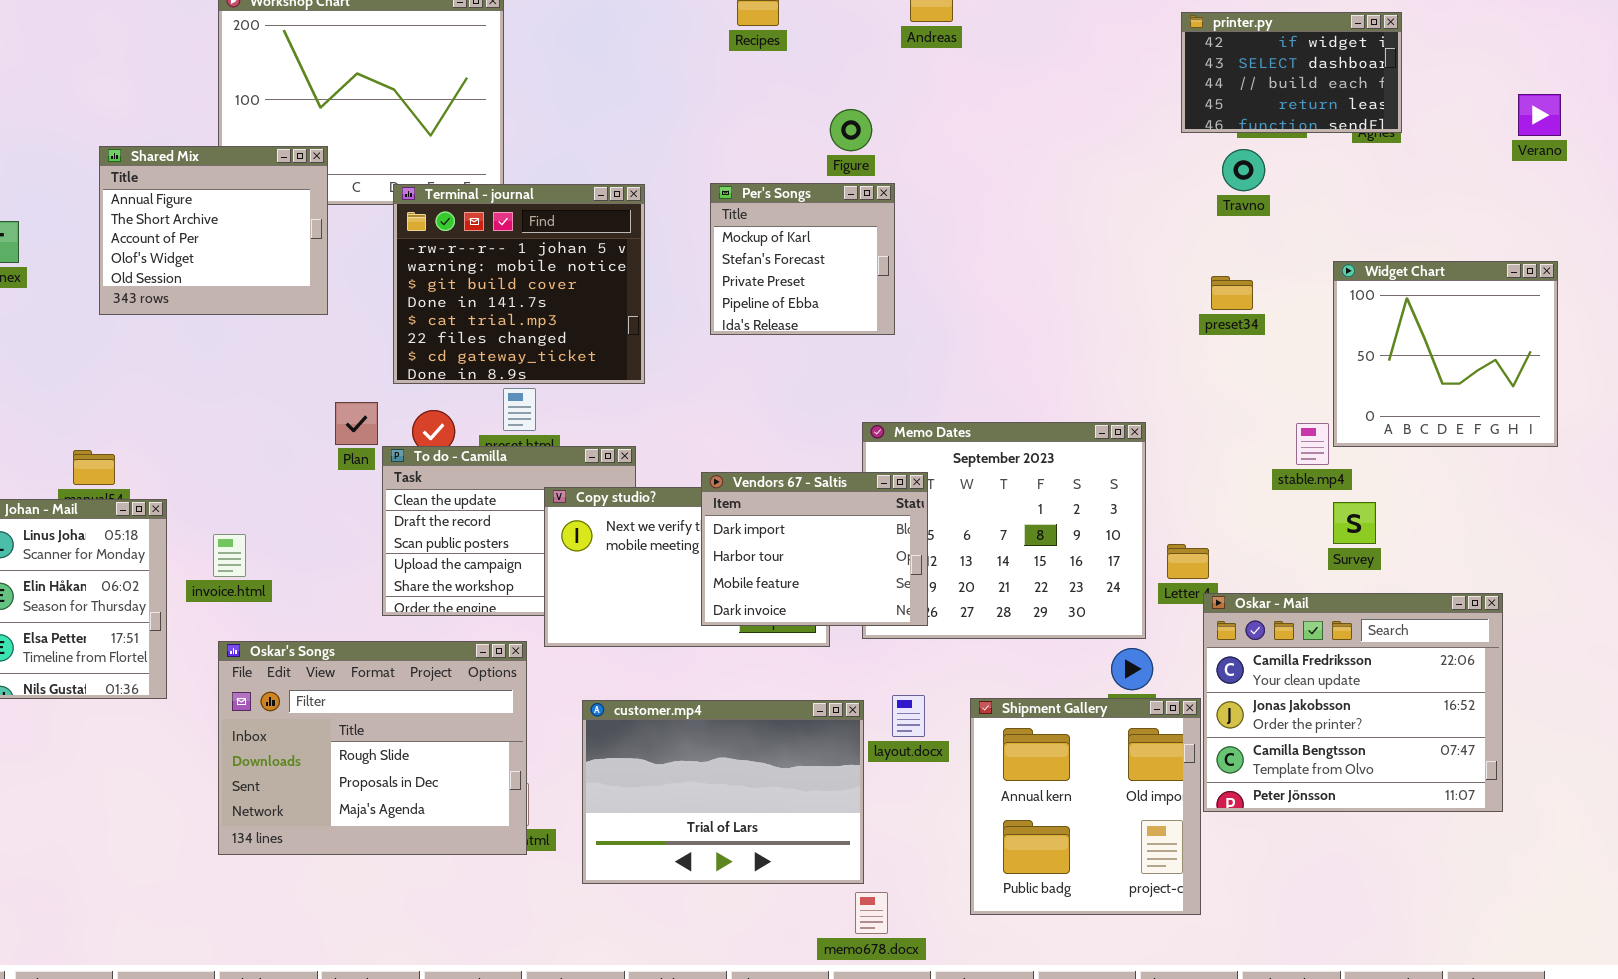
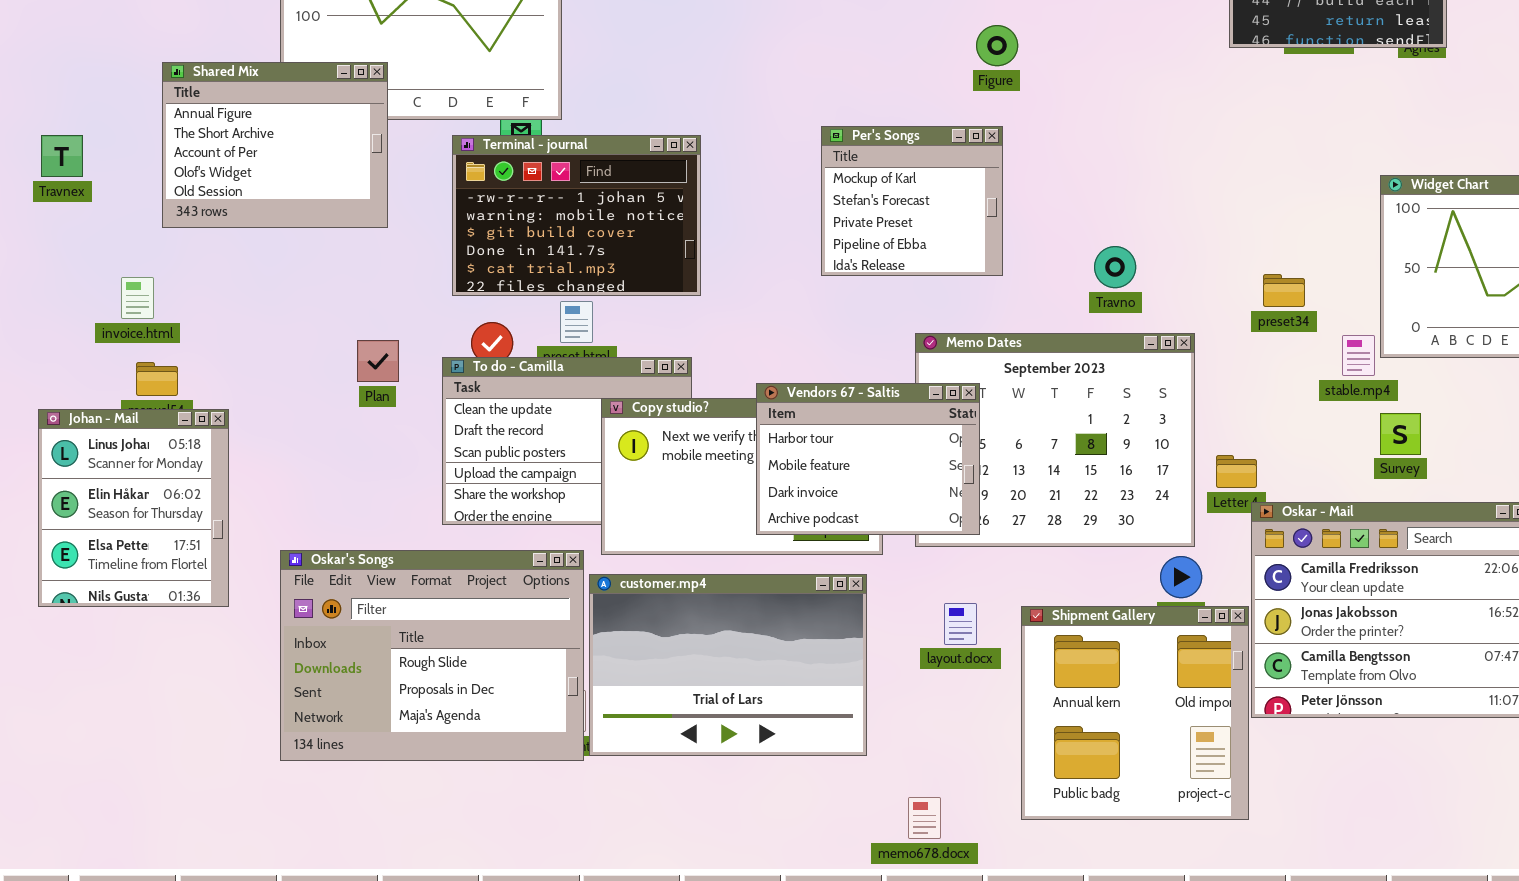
Figure: [830,109,872,151] -> [976,25,1018,66], moved
Travno: [1222,149,1265,191] -> [1094,246,1136,288], moved
Per's Songs: [710,183,895,335] -> [821,126,1003,276], moved
Terminal - journal: [393,184,645,384] -> [452,135,701,296], resized
preset34: [1211,276,1253,310] -> [1263,274,1305,307], moved
Plan: [335,402,378,445] -> [357,340,399,382], moved
Vendors 67 - Saltis: [701,472,928,626] -> [756,383,980,535], scrolled down 1 row
invoice.html: [213,534,246,577] -> [121,277,154,319], moved
customer.mp4: [582,700,864,884] -> [589,574,867,756], moved

